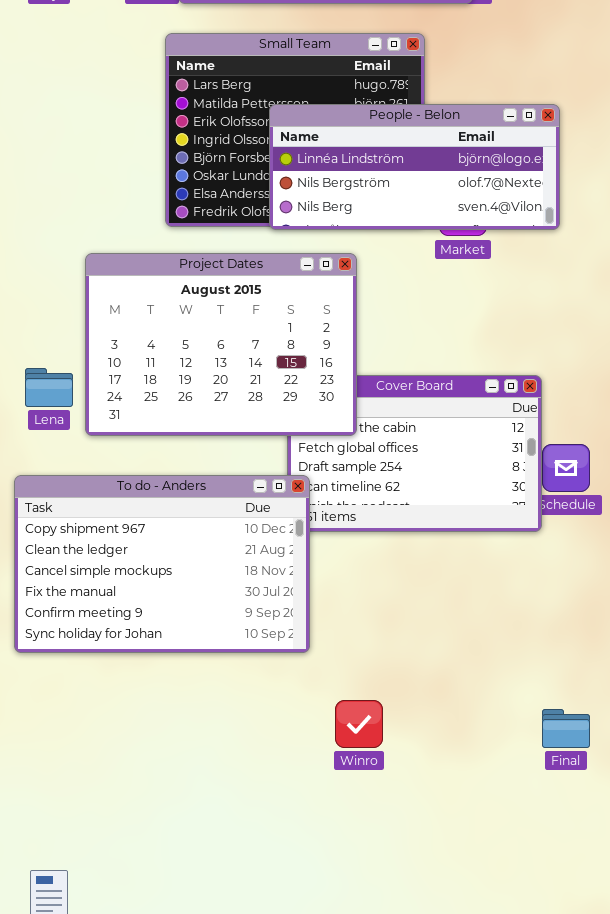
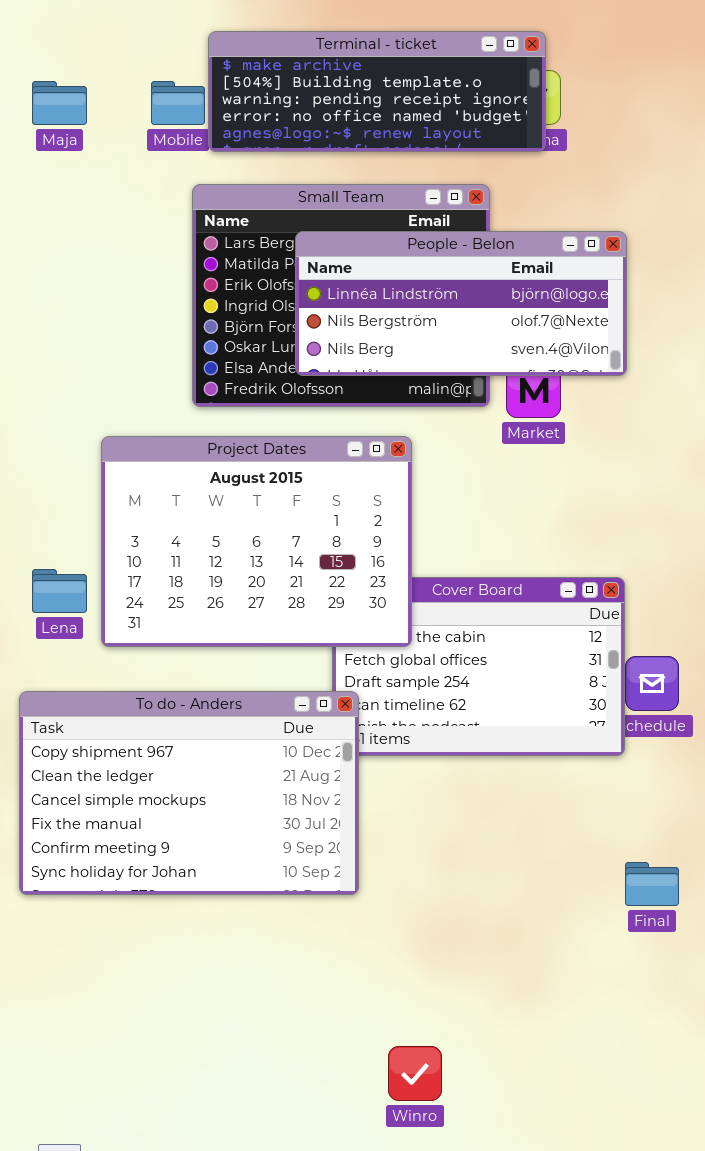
People - Belon: [269,104,560,230] -> [295,231,627,376], moved
Winro: [335,700,383,748] -> [388,1046,442,1101], moved
Final: [542,709,590,748] -> [625,862,679,906], moved

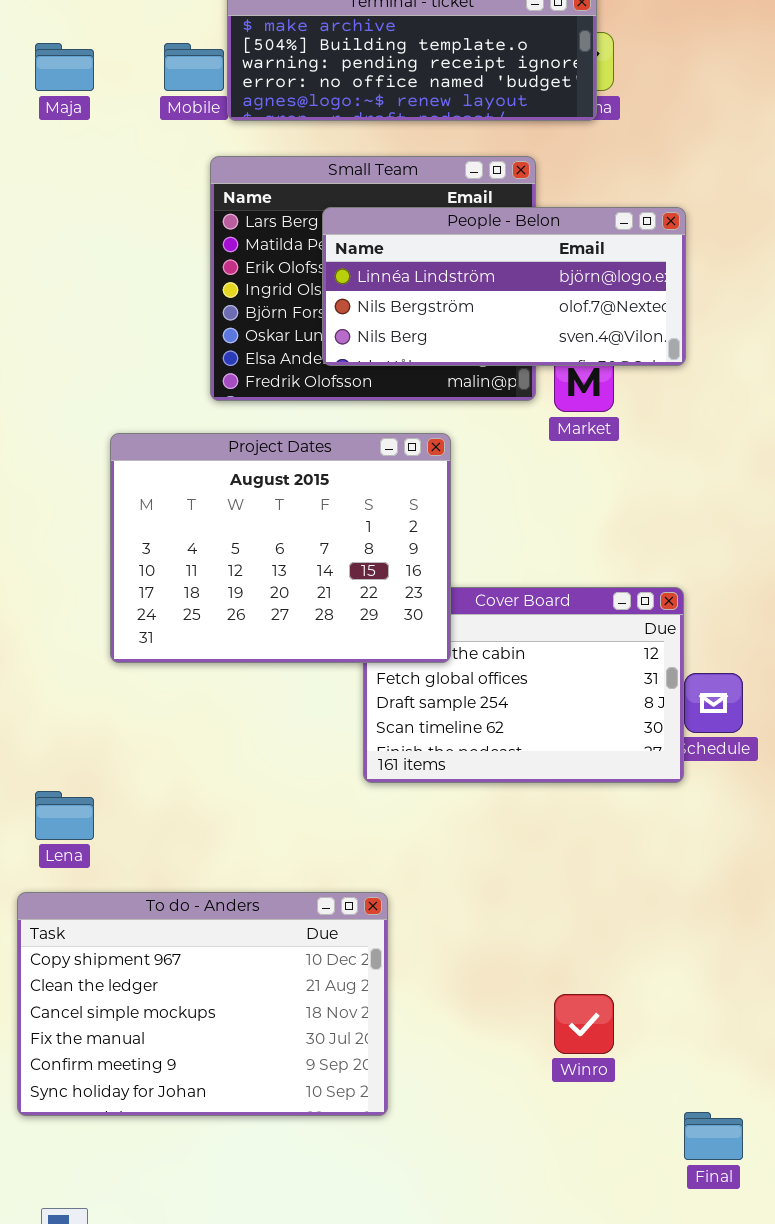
Lena: [32,569,87,613] -> [35,791,94,840], moved
To do - Anders: [19,691,359,895] -> [17,892,388,1116], moved
Final: [625,862,679,906] -> [684,1112,743,1160], moved
Winro: [388,1046,442,1101] -> [554,994,614,1054], moved

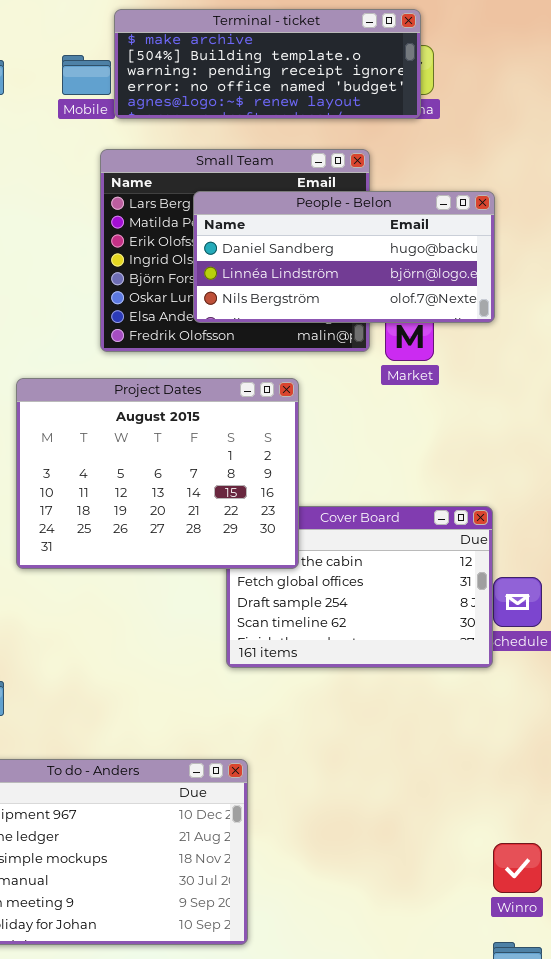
People - Belon: [322,207,686,366] -> [193,191,495,323], scrolled up 1 row
Winro: [554,994,614,1054] -> [493,843,542,893], moved

